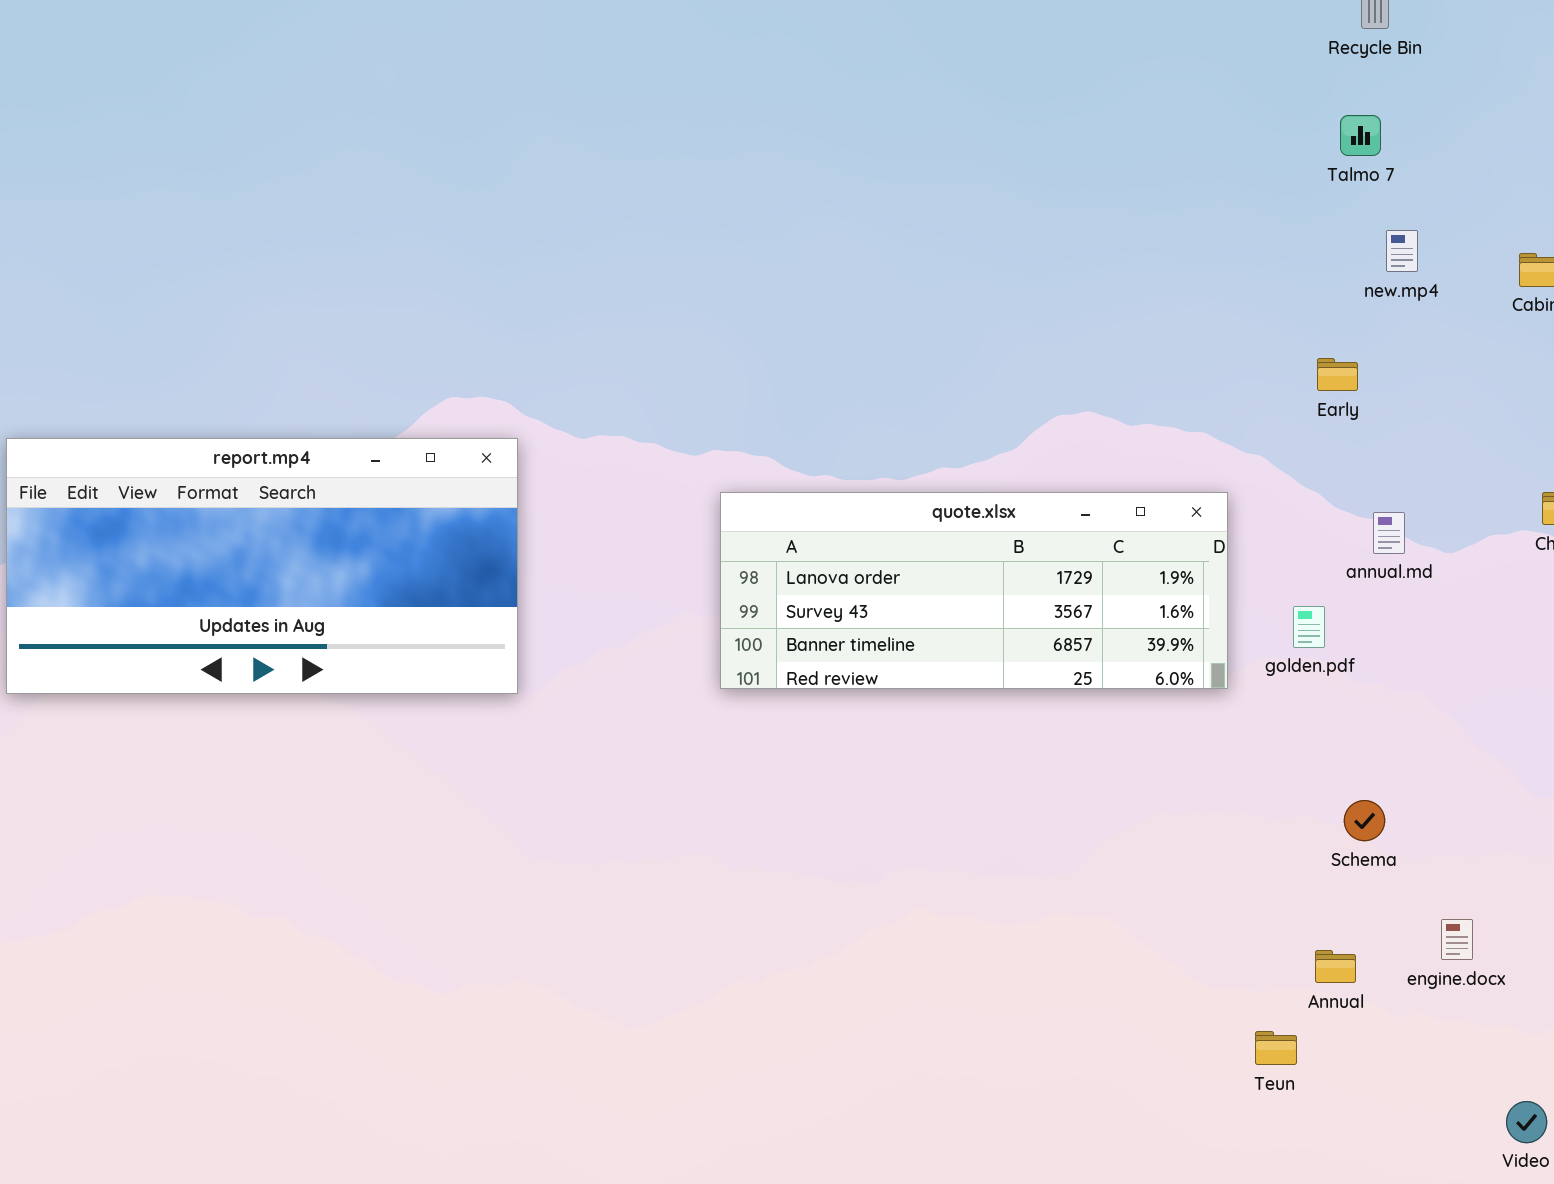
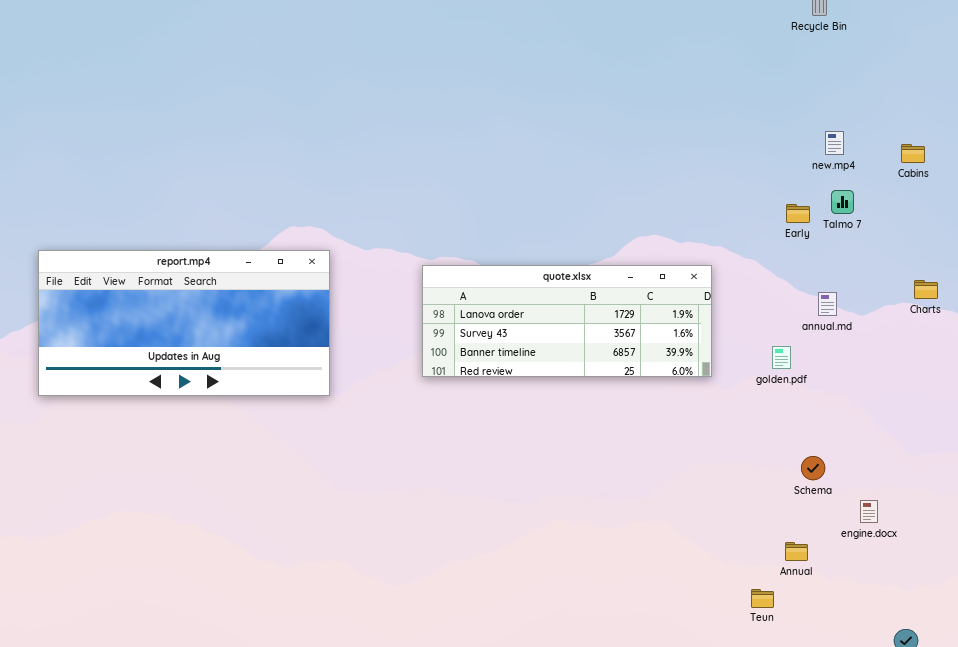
Talmo 7: [1340,115,1381,156] -> [831,190,854,214], moved
quote.xlsx: [720,492,1228,689] -> [422,265,712,377], moved
engine.docx: [1441,919,1473,960] -> [860,500,878,523], moved

